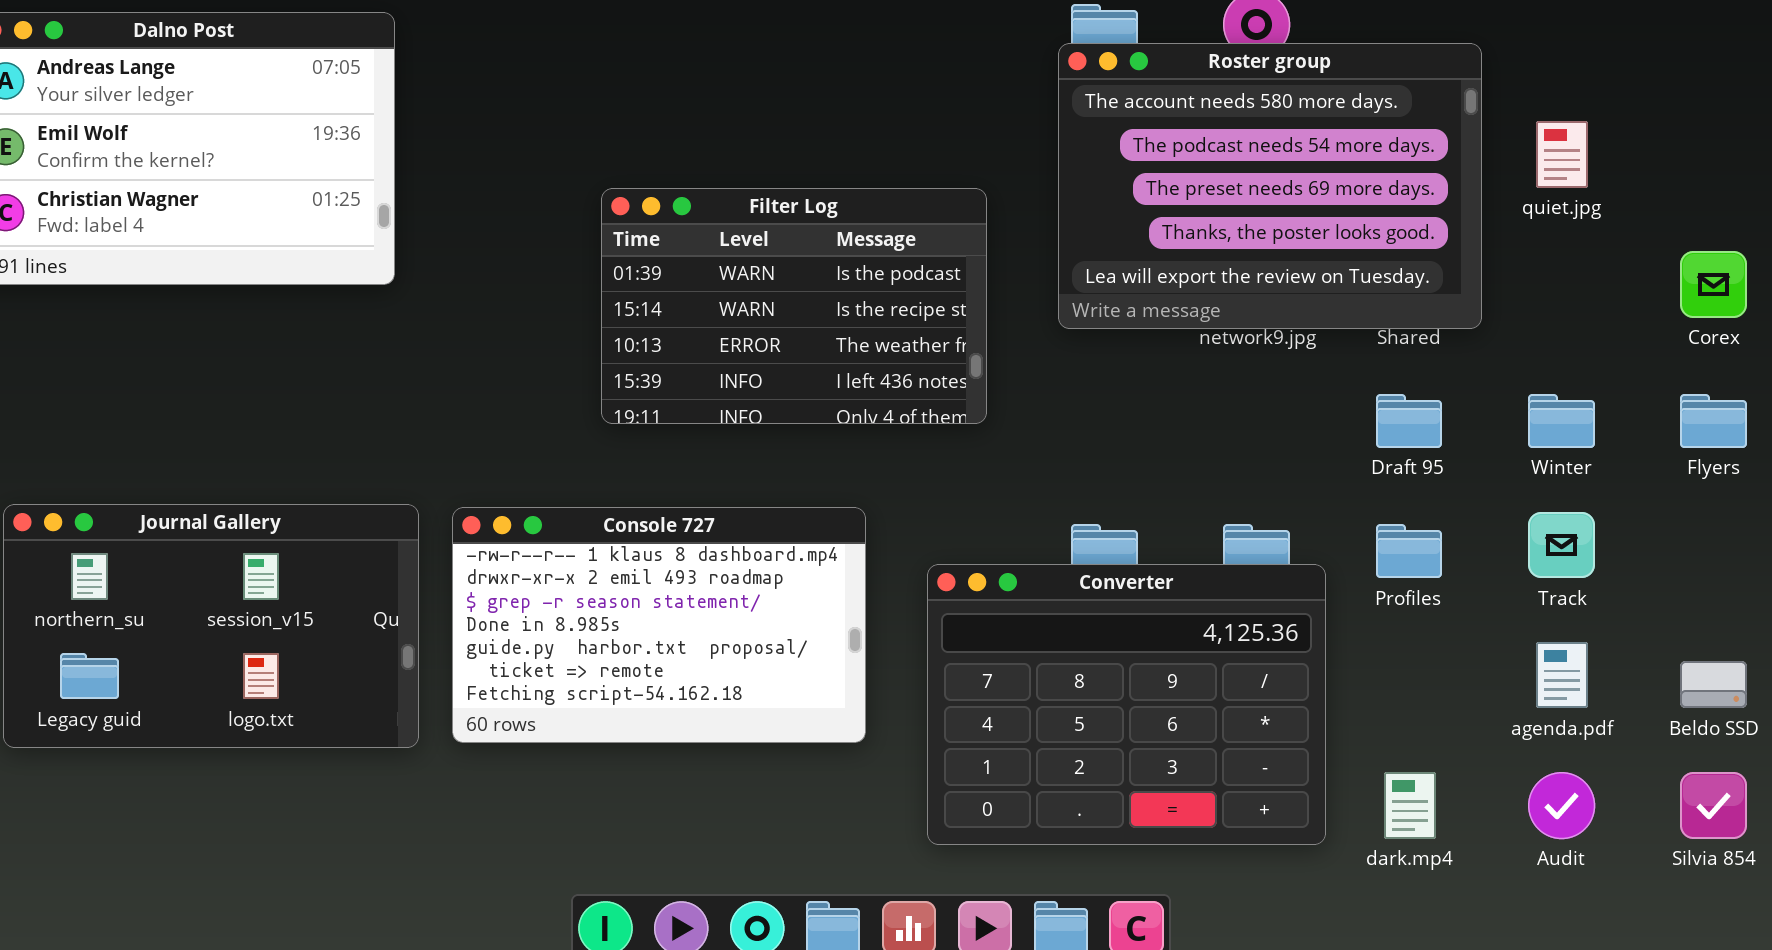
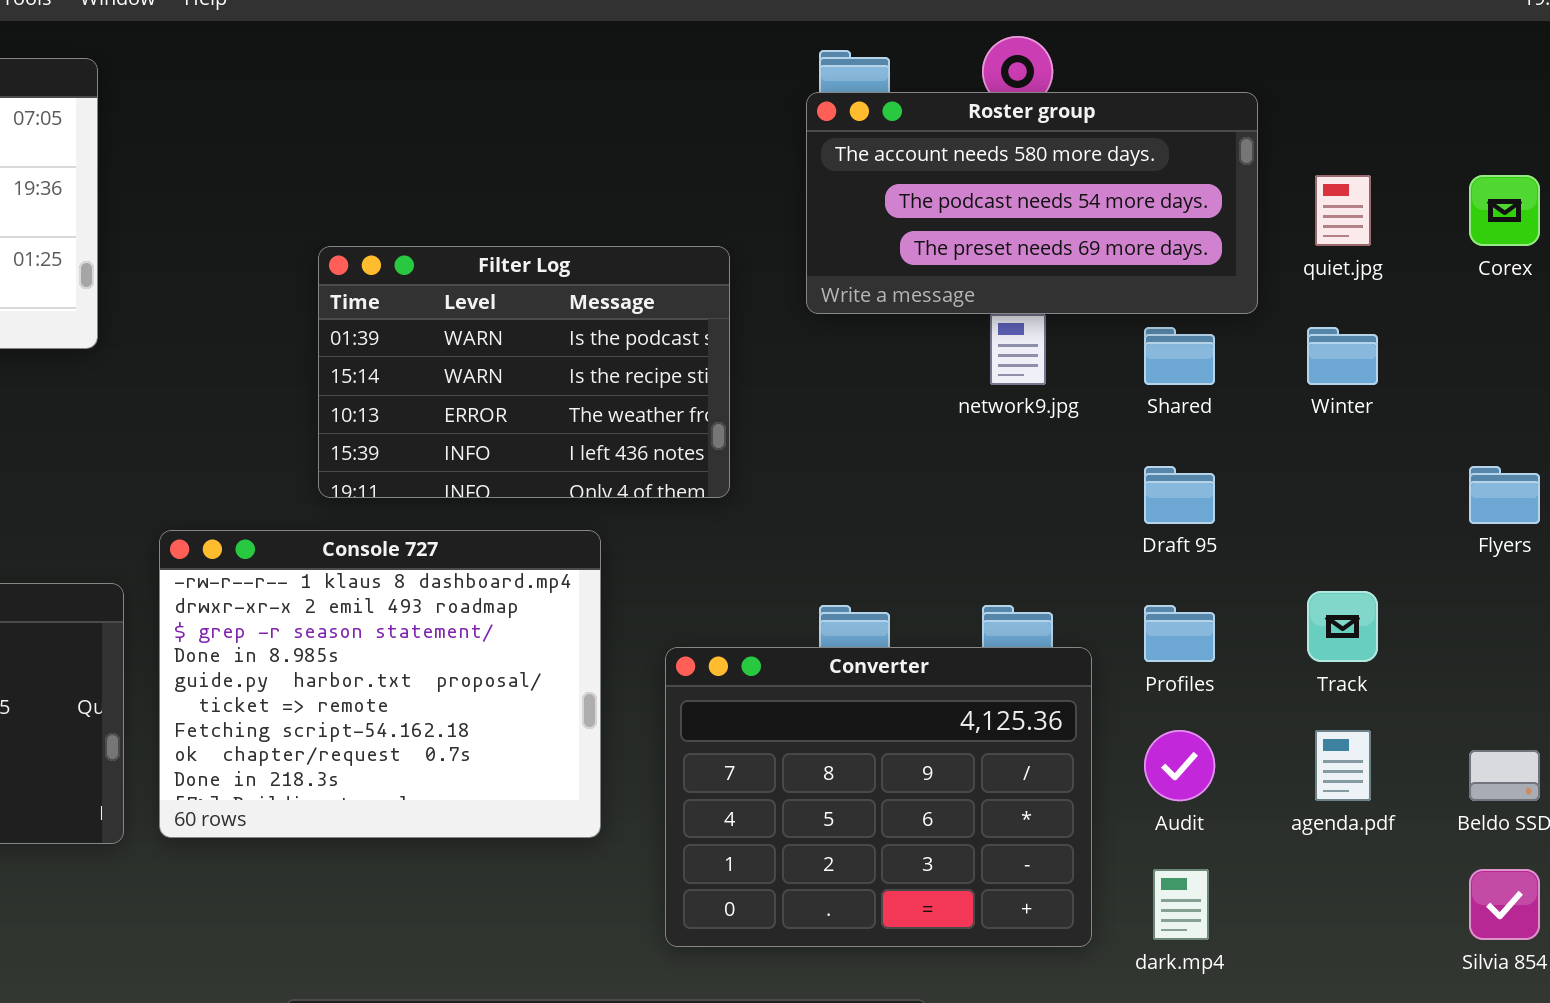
Roster group: [1058,43,1482,329] -> [806,92,1258,314], resized
Corex: [1680,251,1747,318] -> [1469,175,1540,246], moved
Winter: [1528,394,1595,448] -> [1307,327,1378,385], moved
Console 727: [452,507,866,743] -> [159,530,601,838], resized
Audit: [1528,772,1595,839] -> [1144,730,1215,801], moved

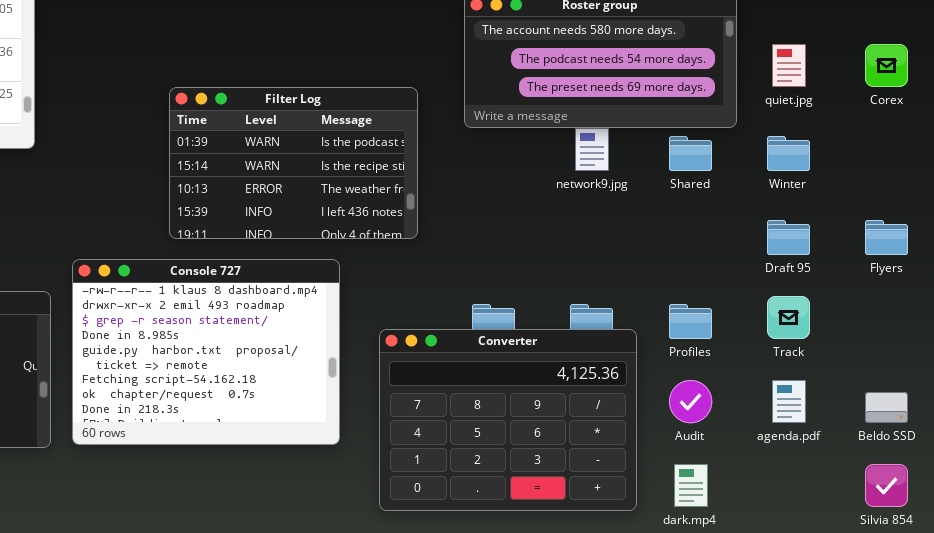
Draft 95: [1144,466,1215,524] -> [767,220,810,255], moved

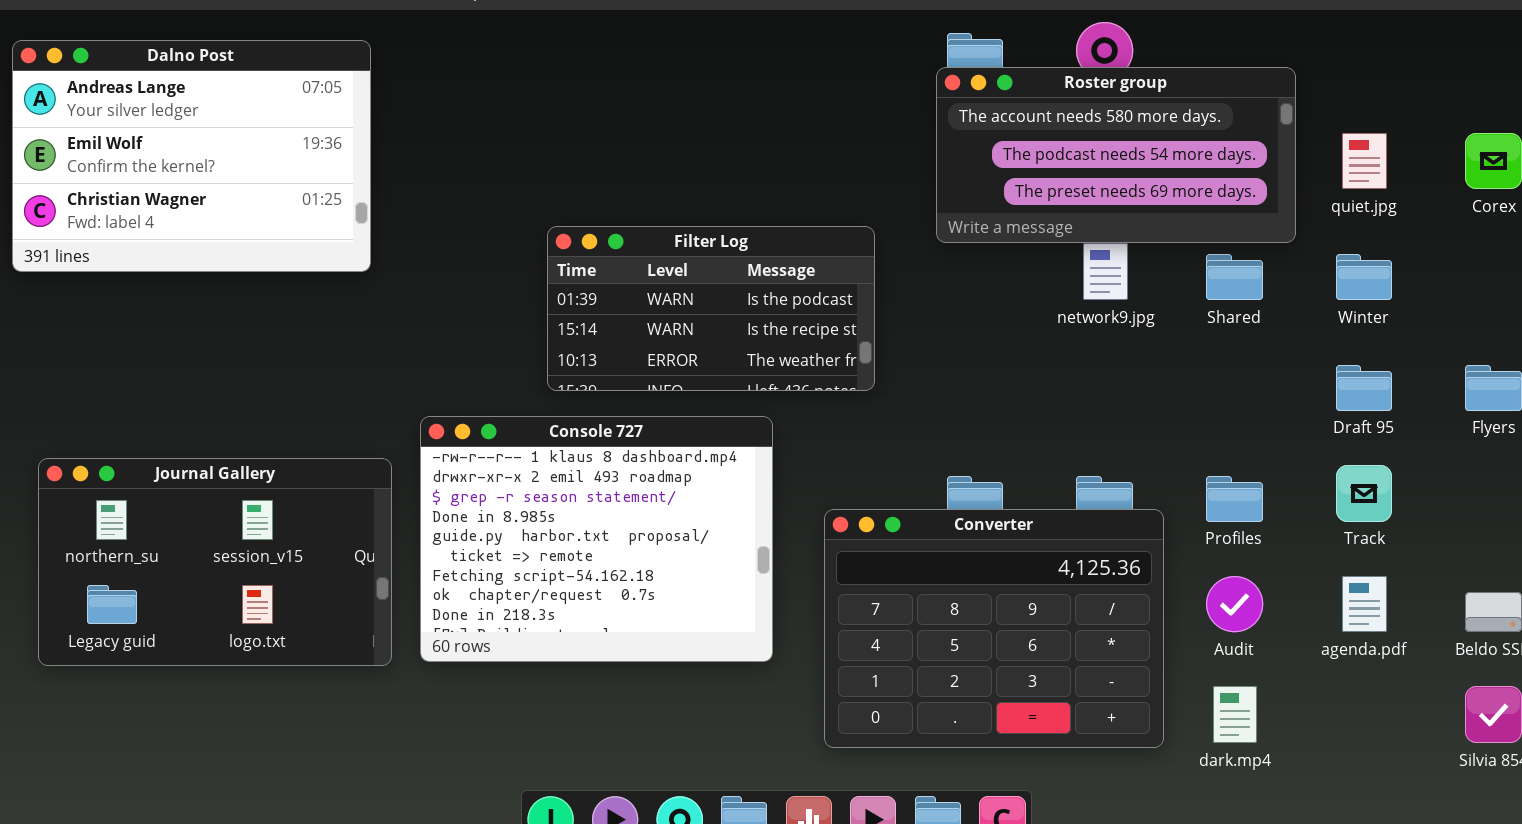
Filter Log: [169,87,418,239] -> [547,226,875,391], resized

